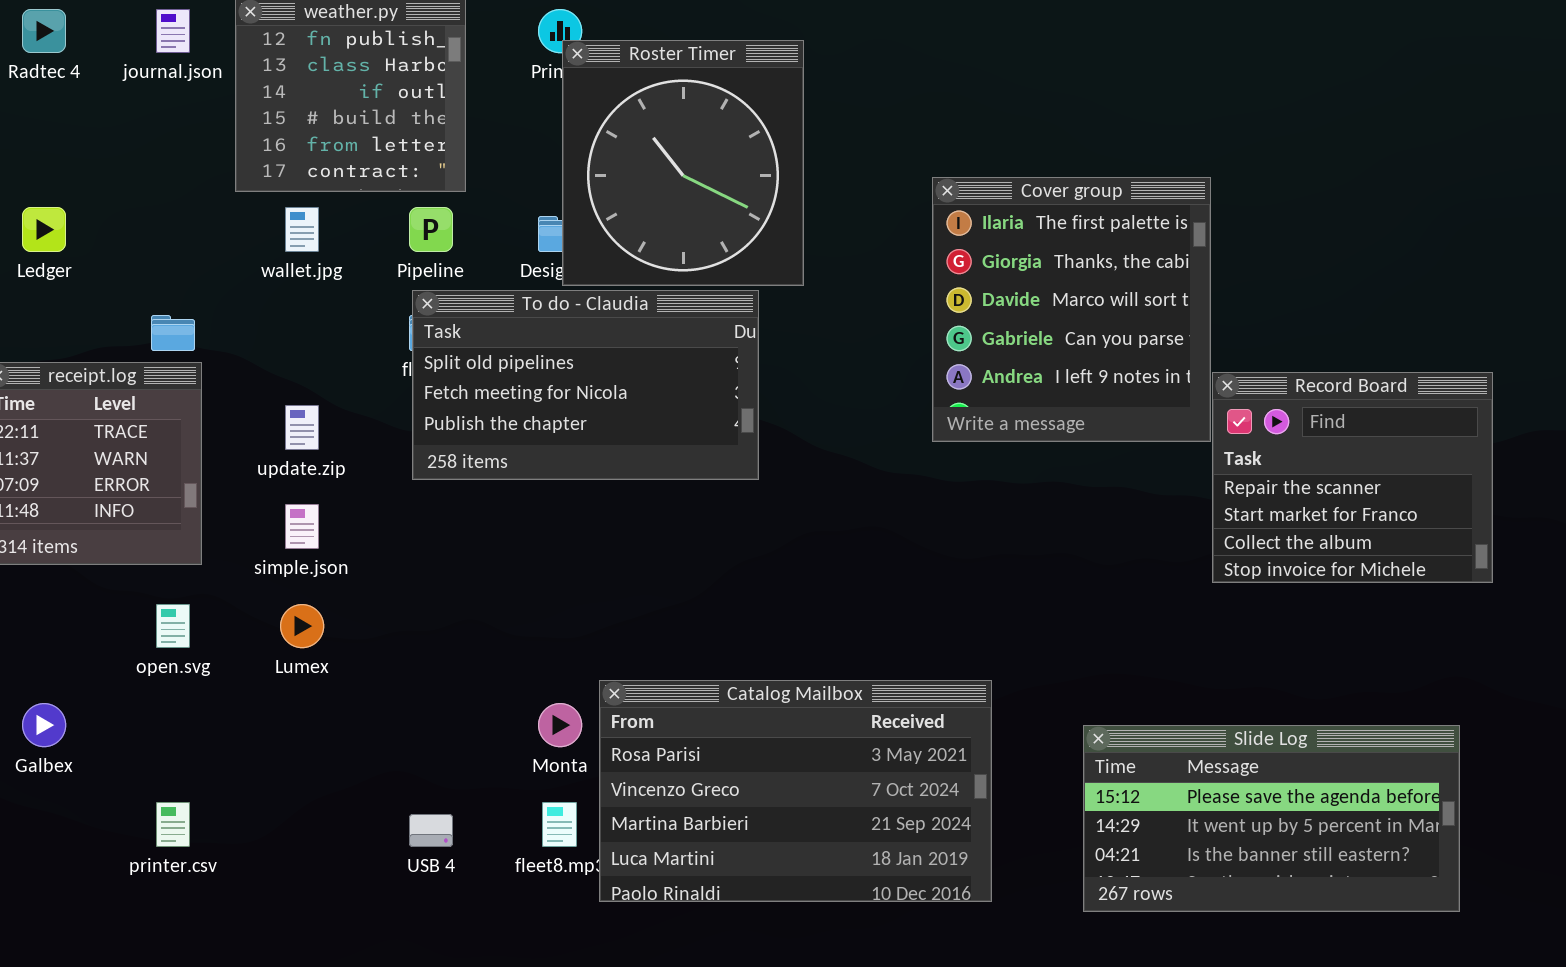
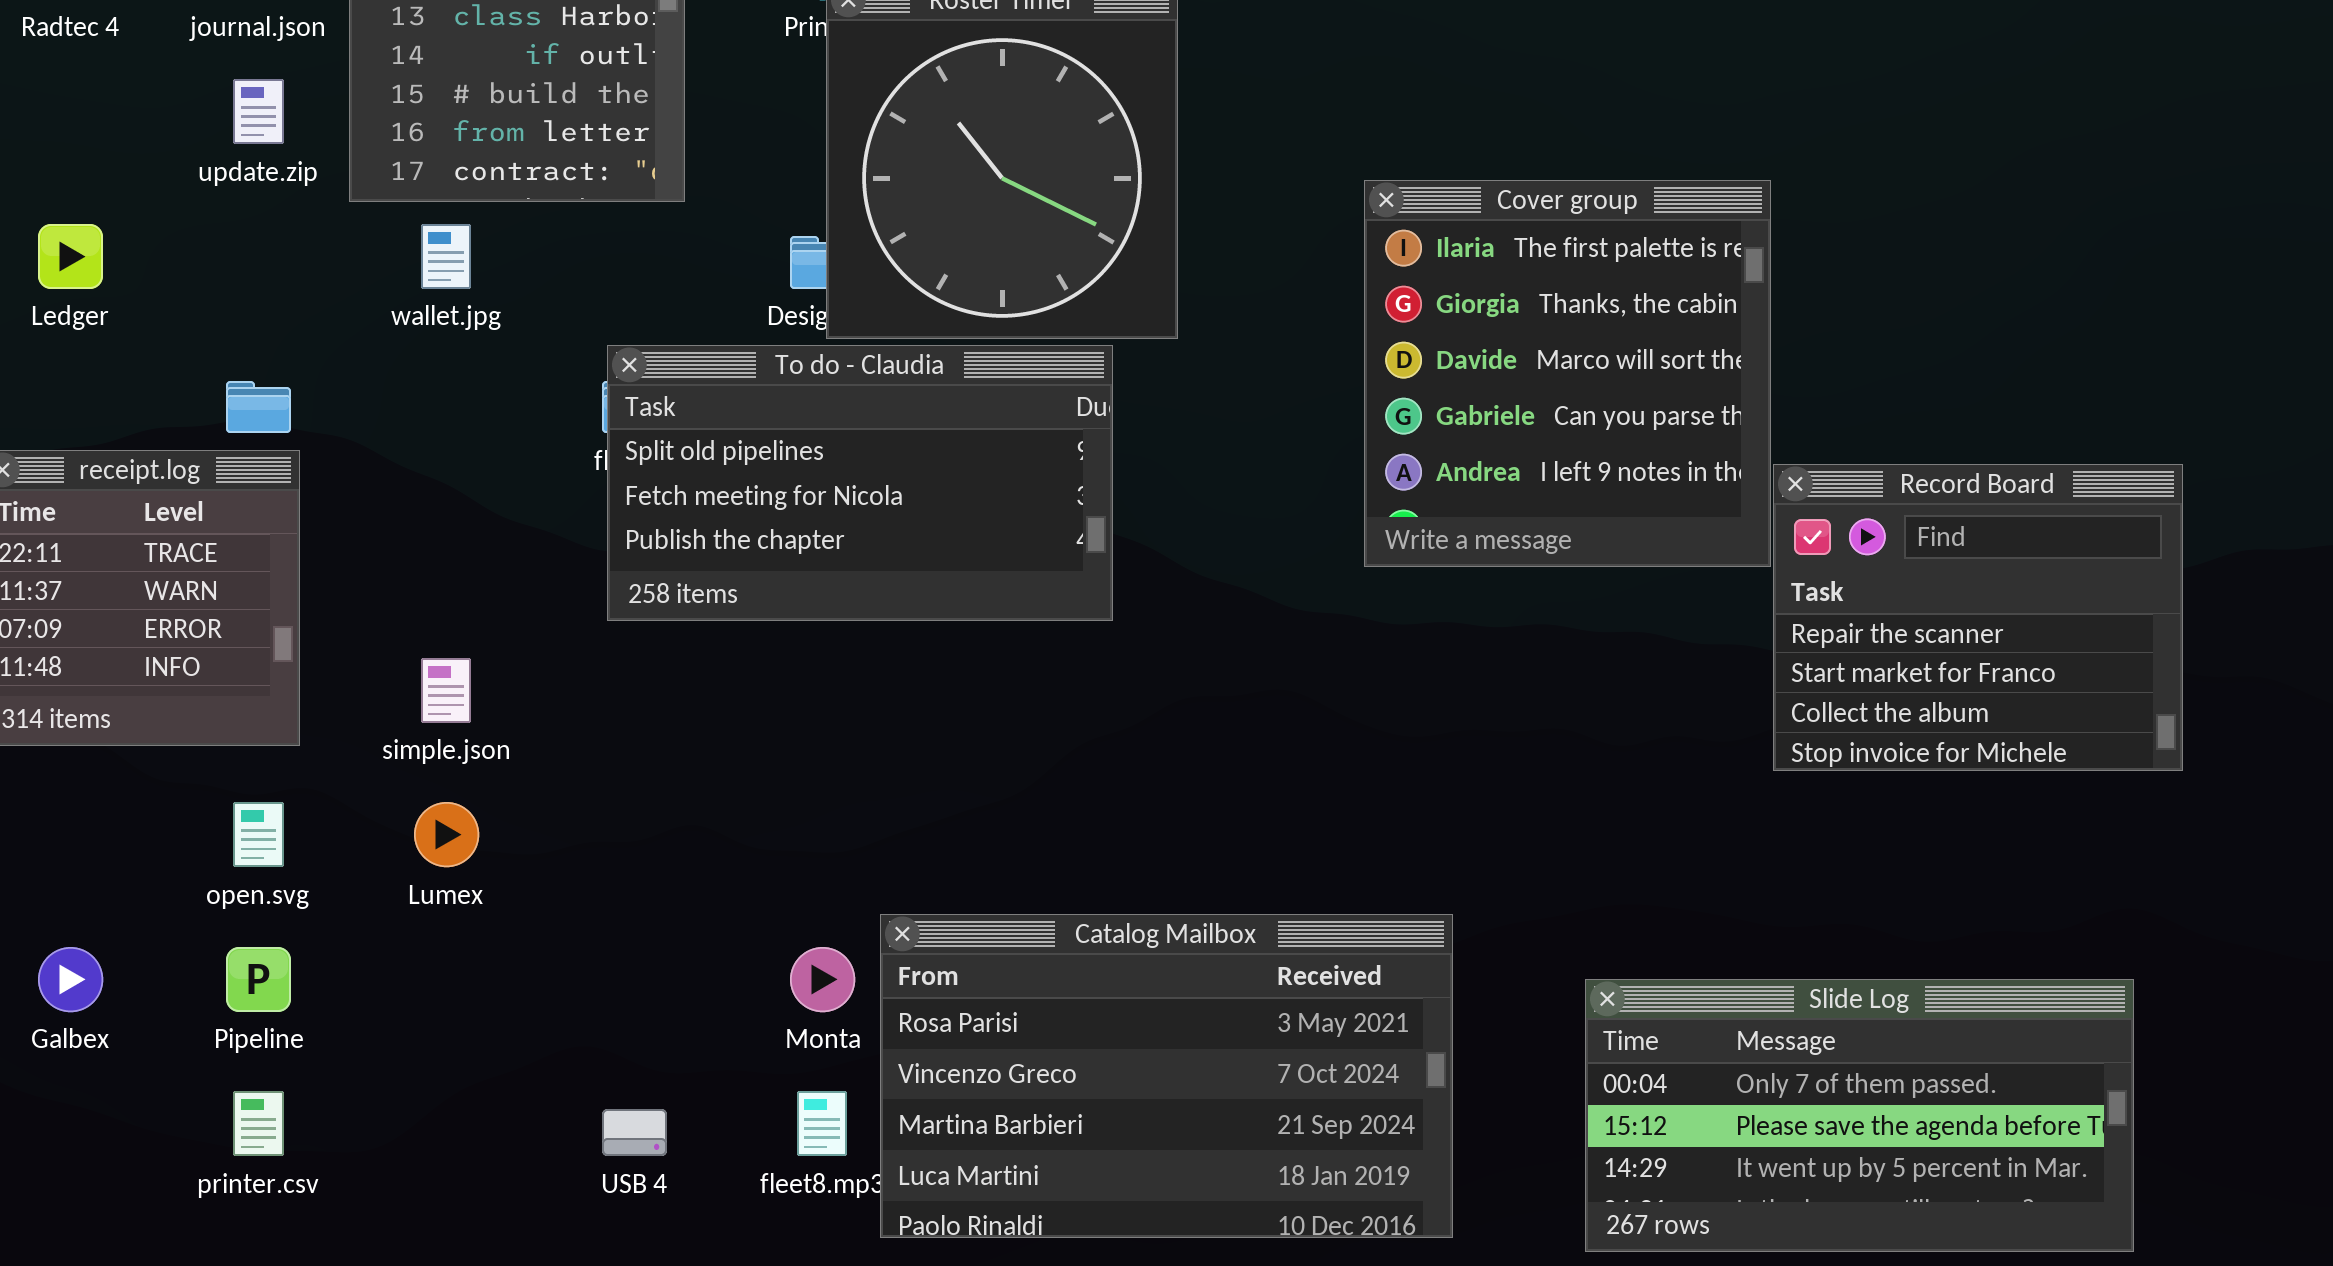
Pipeline: [409,207,453,252] -> [226,947,291,1012], moved
update.zip: [285,405,319,450] -> [233,79,284,144], moved
Slide Log: [1083,725,1460,912] -> [1585,979,2134,1252], scrolled up 1 row

